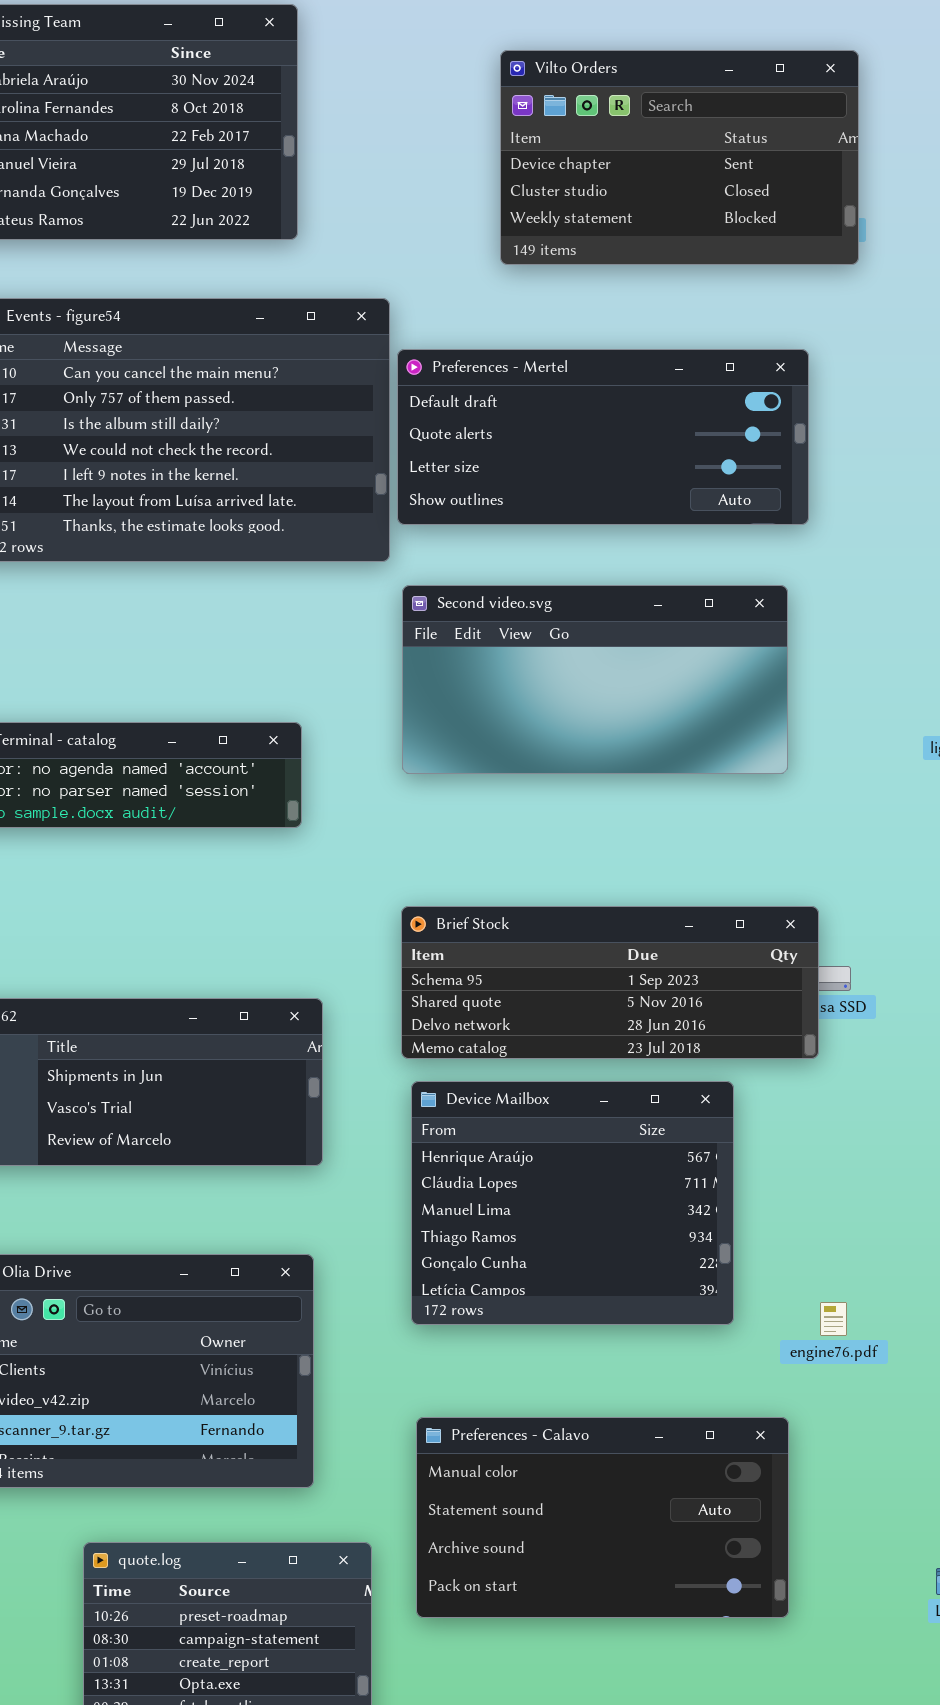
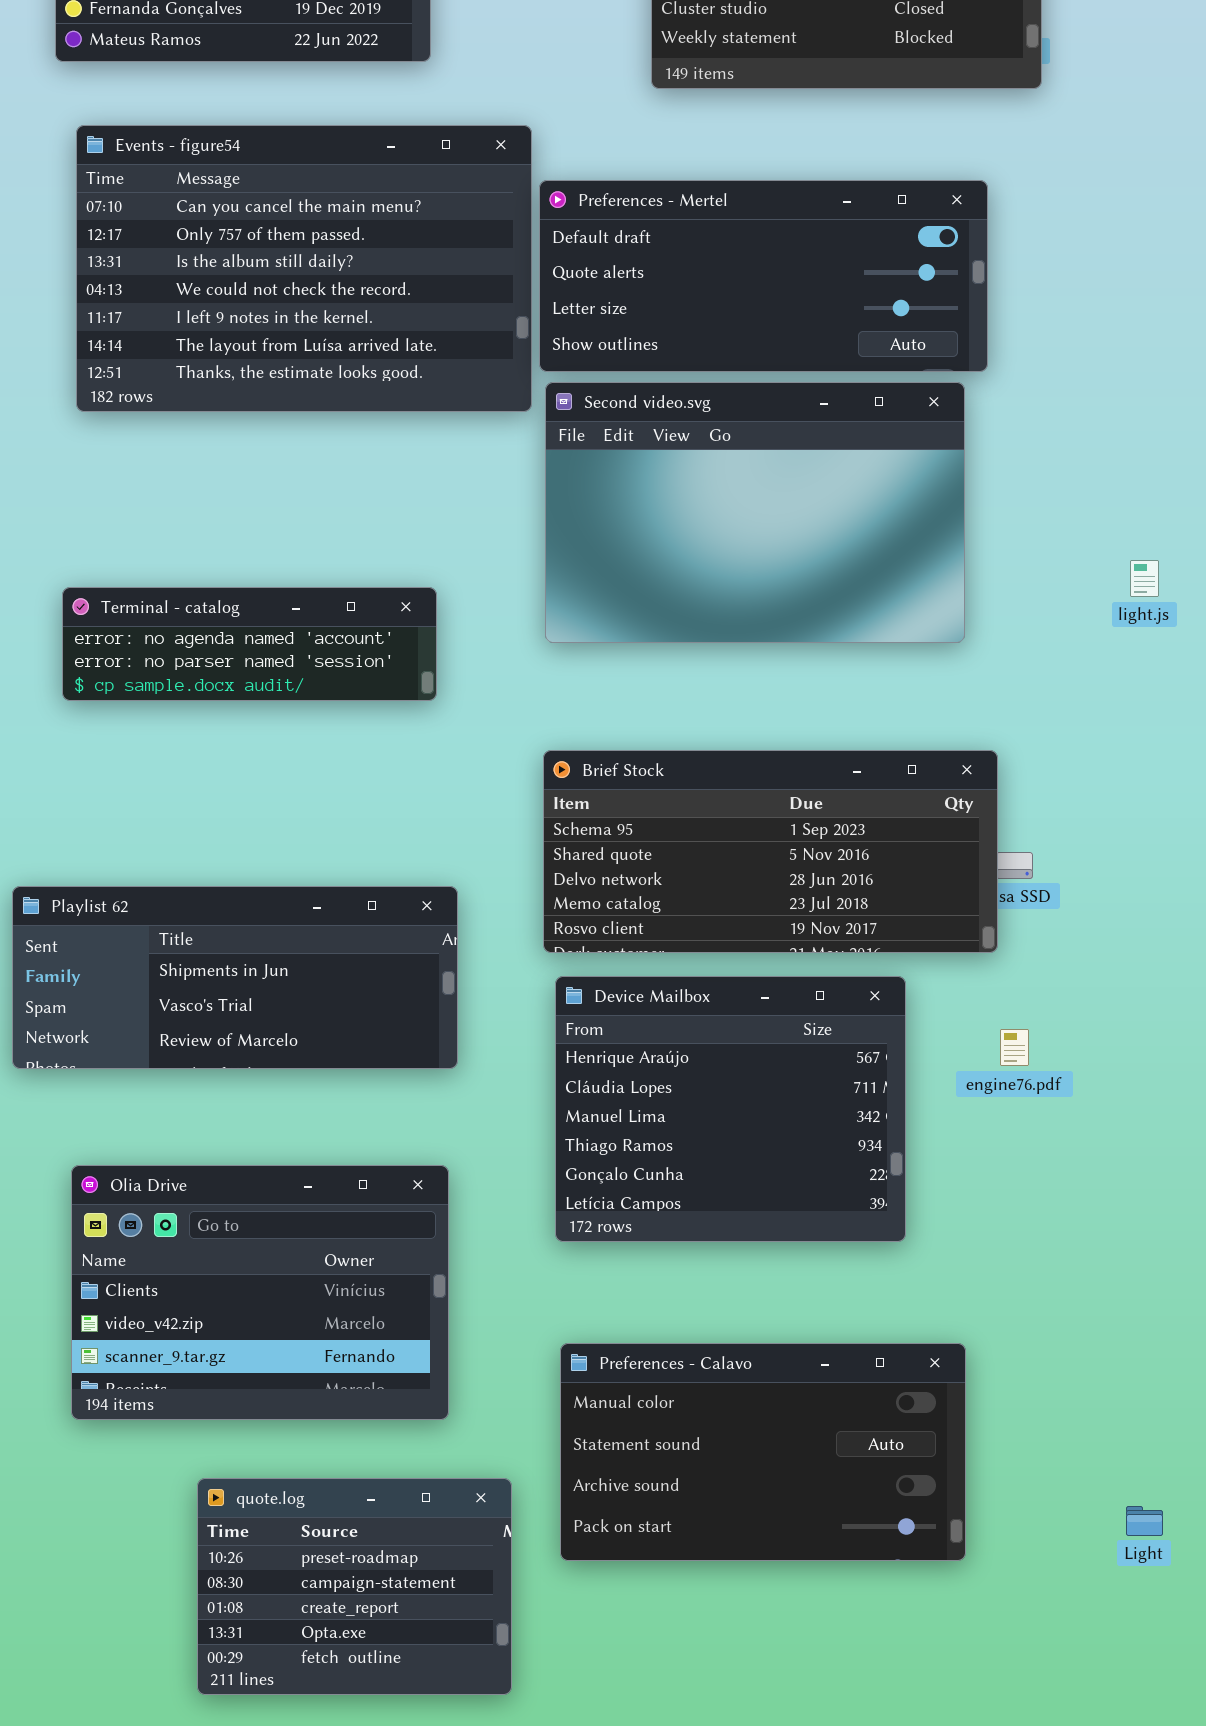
Second video.svg: [402,585,788,774] -> [545,382,965,643], resized
Brief Stock: [401,906,819,1059] -> [543,750,998,953], resized
engine76.pdf: [820,1302,847,1336] -> [1000,1029,1029,1066], moved

